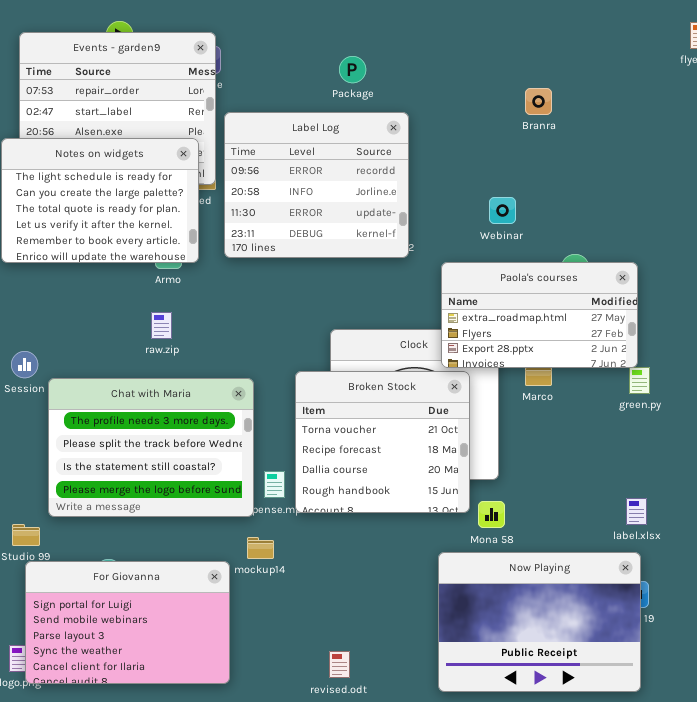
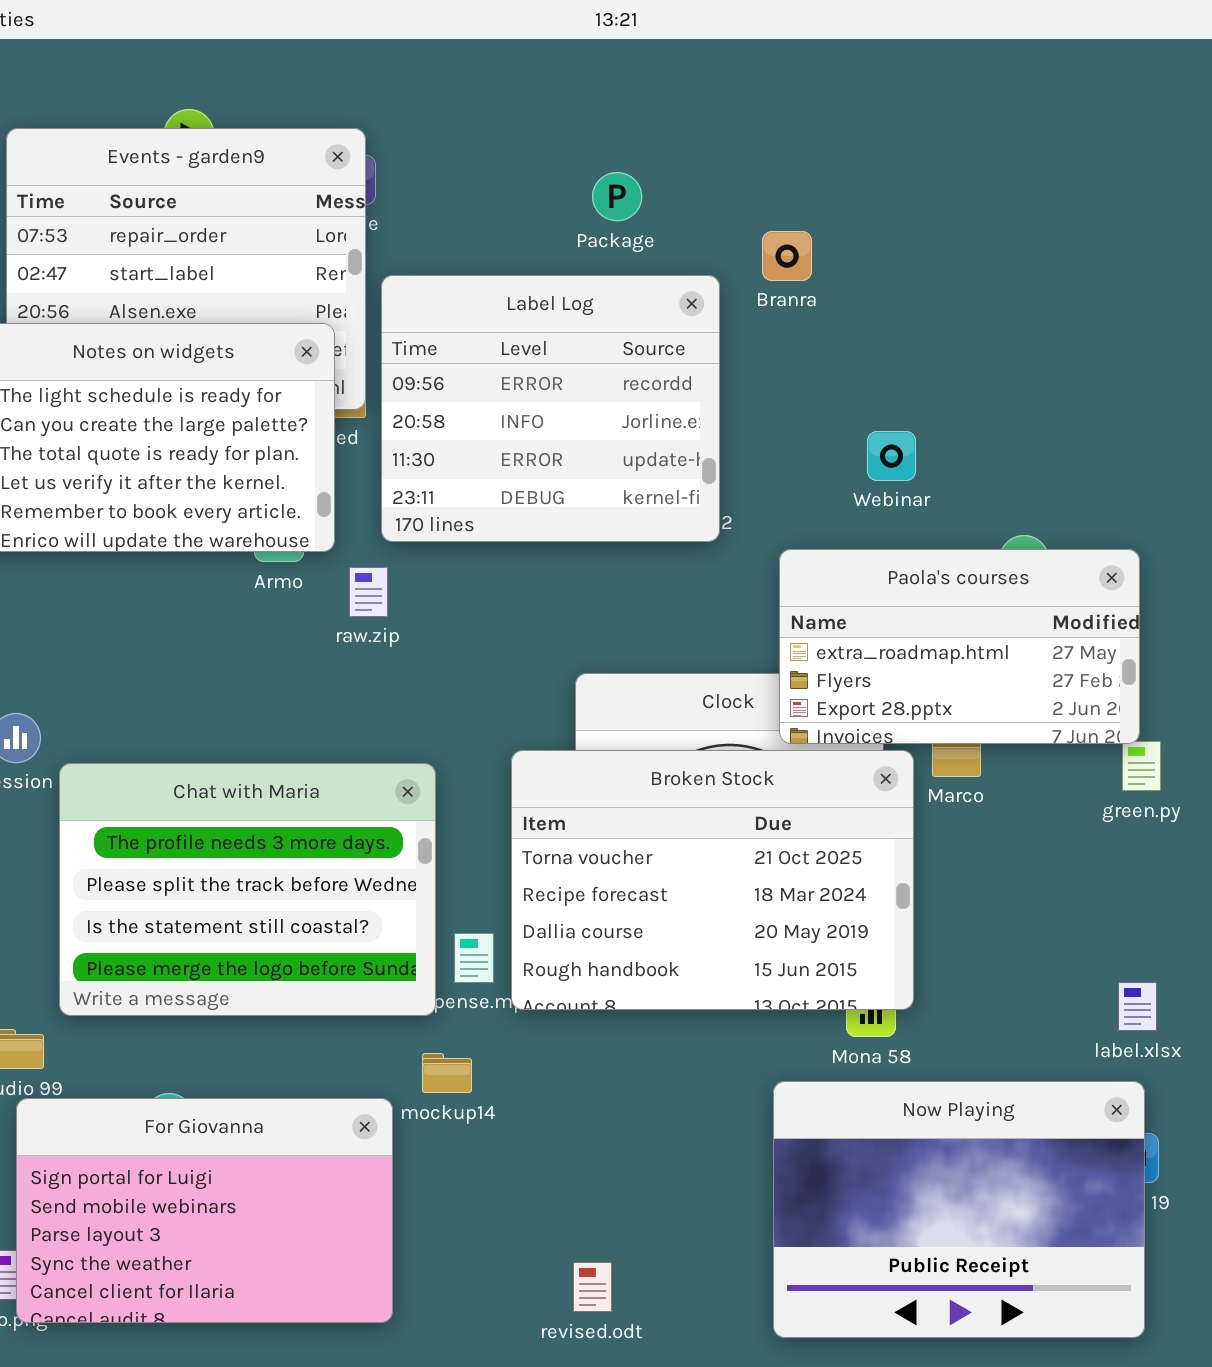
Branra: [525,88,552,115] -> [762,231,812,281], moved
raw.zip: [151,312,172,339] -> [349,567,388,617], moved
Broken Stock: [295,371,470,513] -> [511,750,914,1010], resized

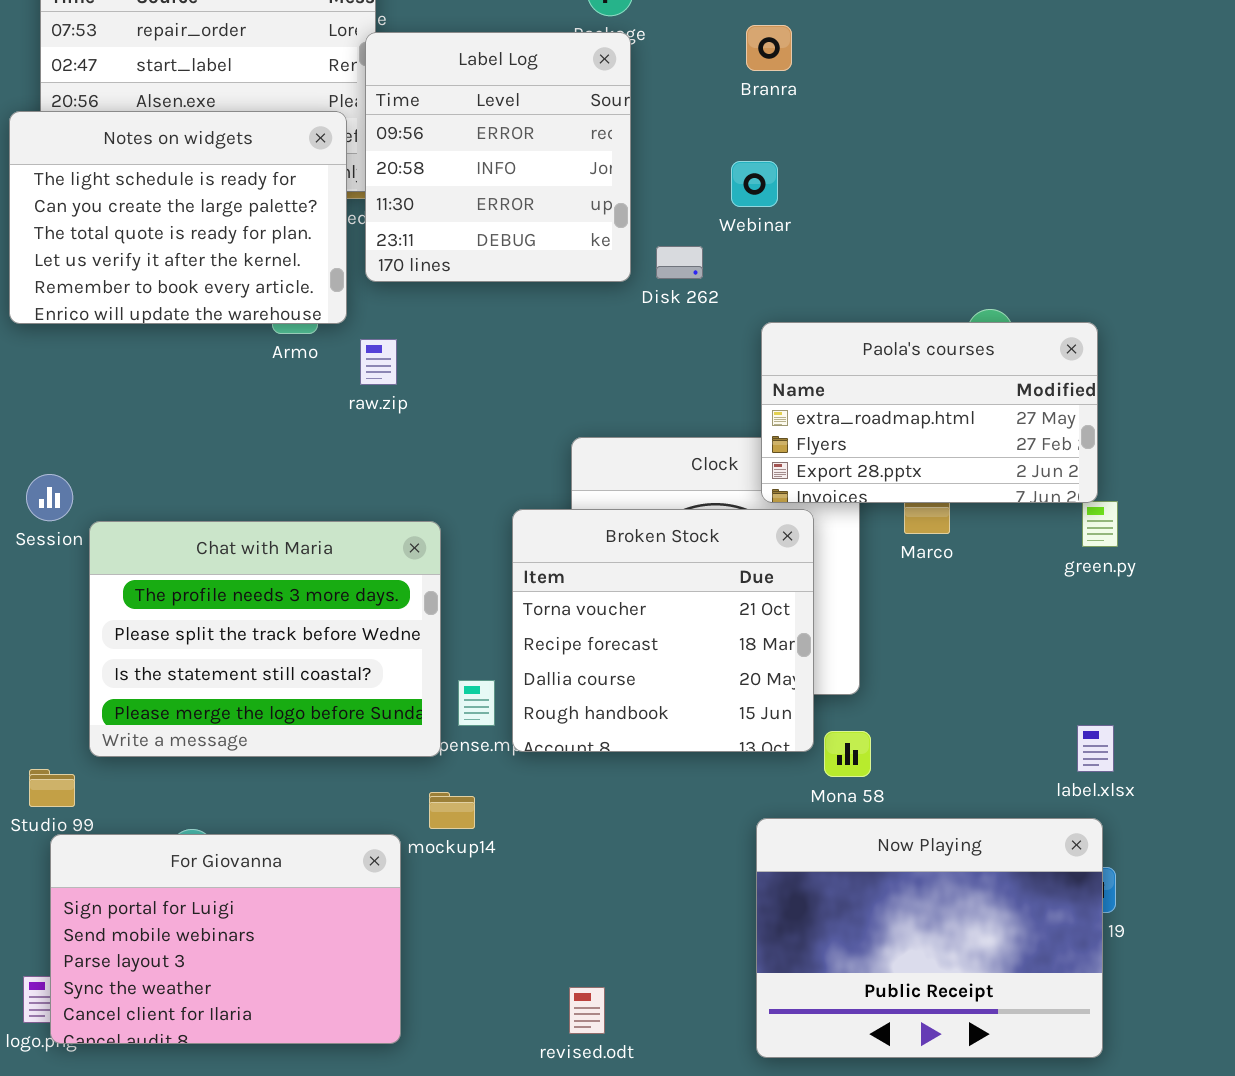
Label Log: [381,275,720,542] -> [365,32,631,282], moved, resized
Webinar: [867,431,916,481] -> [731,161,778,207], moved
Broken Stock: [511,750,914,1010] -> [512,509,814,752], resized

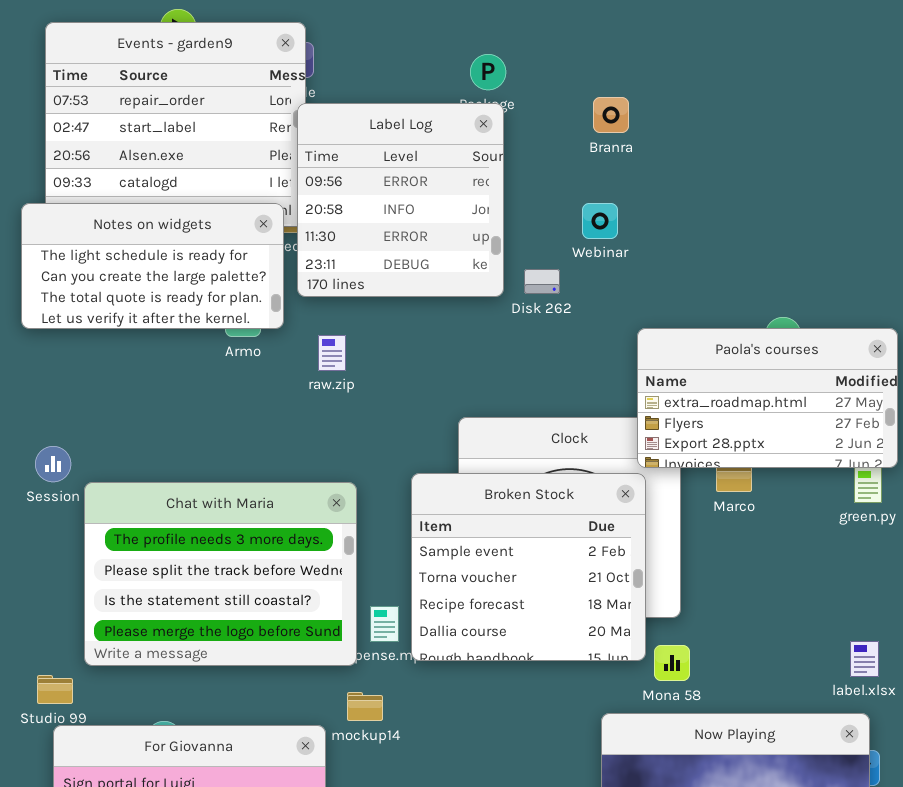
Notes on widgets: [9,111,347,324] -> [21,203,284,329], resized
Paola's courses: [761,322,1098,503] -> [637,328,898,468], moved
raw.zip: [360,339,397,385] -> [318,335,346,371], moved
Broken Stock: [512,509,814,752] -> [411,473,646,661], scrolled up 1 row

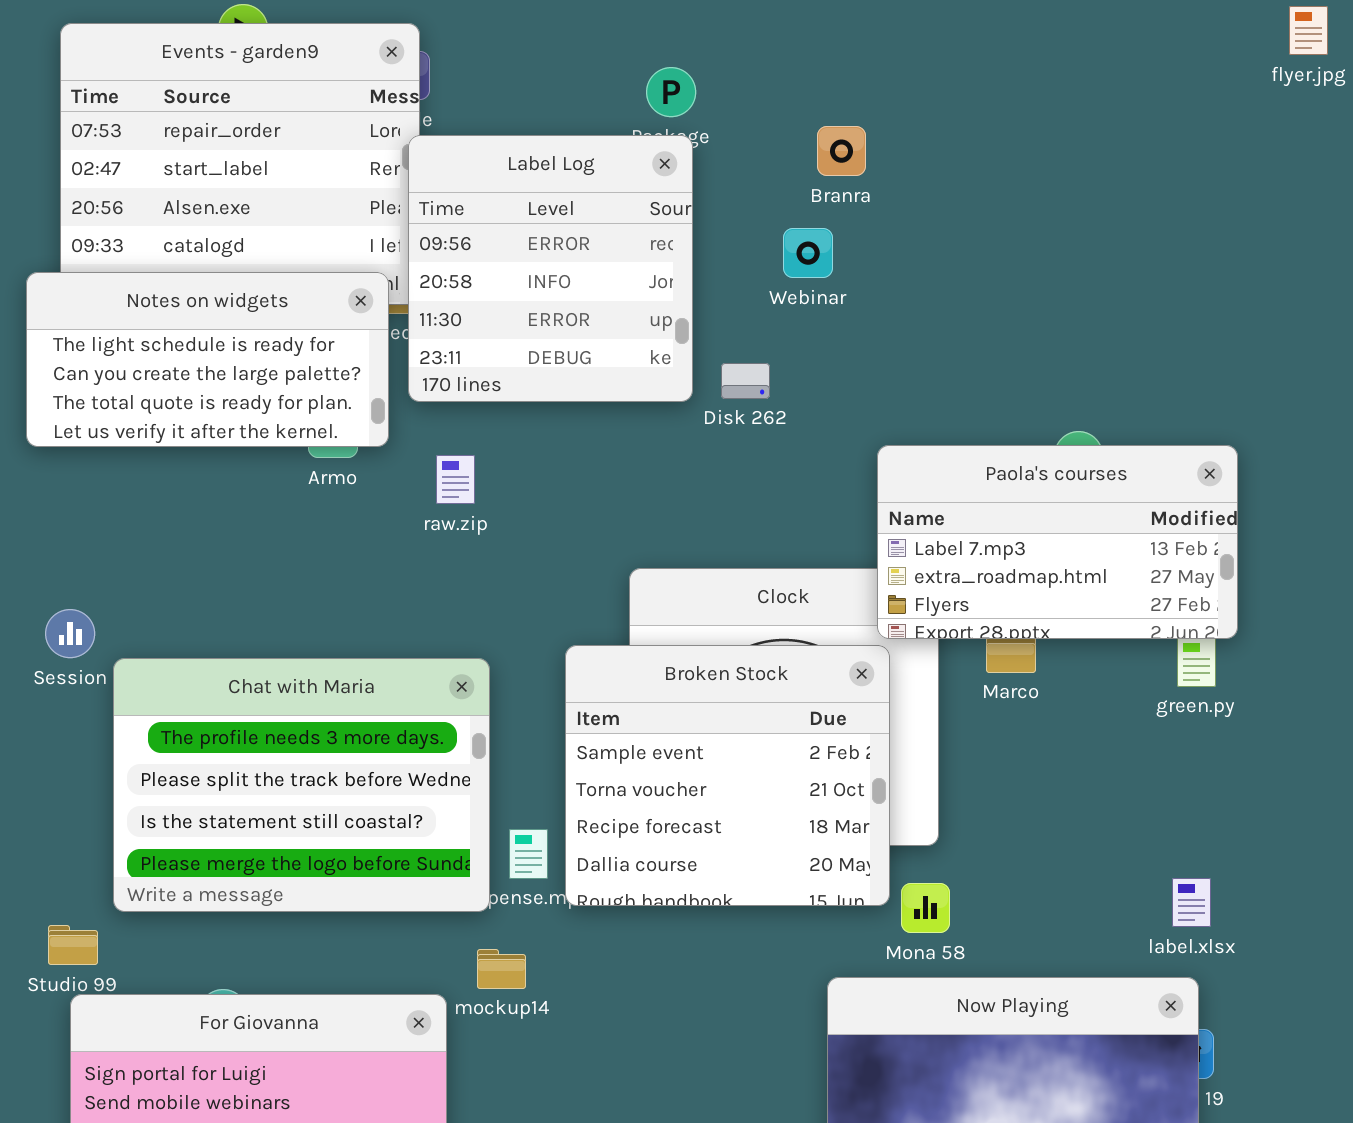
Webinar: [582,203,618,239] -> [783,228,833,278], moved
Paola's courses: [637,328,898,468] -> [877,445,1238,639], scrolled up 1 row

